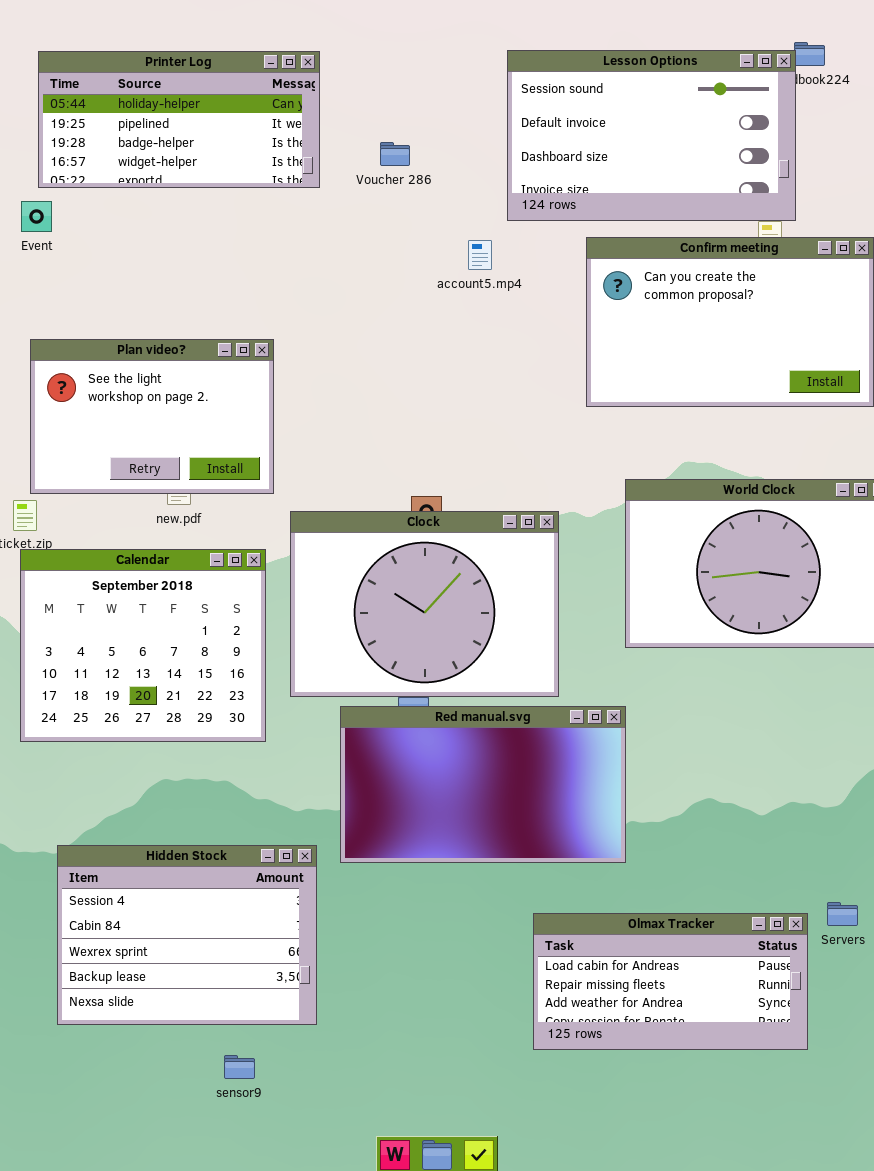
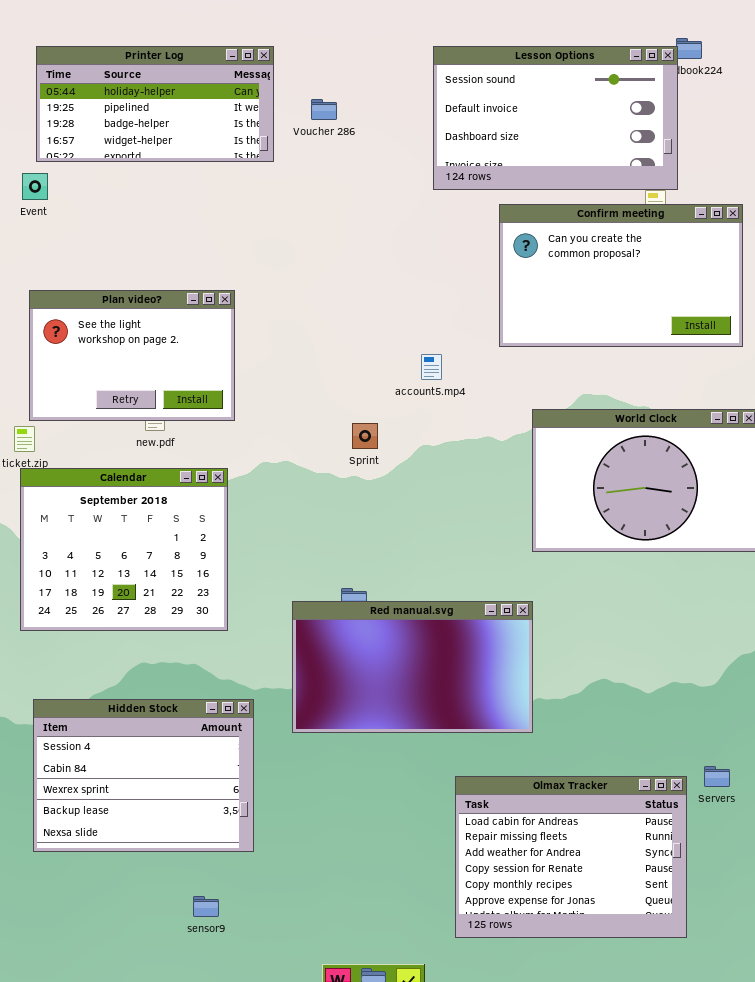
Voucher 286: [380,142,410,166] -> [311,99,337,120], moved
account5.mp4: [468,240,492,270] -> [421,354,442,380], moved
Clock: [290,511,559,697] -> none, closed
Hidden Stock: [57,845,317,1025] -> [33,699,254,852], moved
Olmax Tracker: [533,913,808,1050] -> [455,776,687,938], resized

